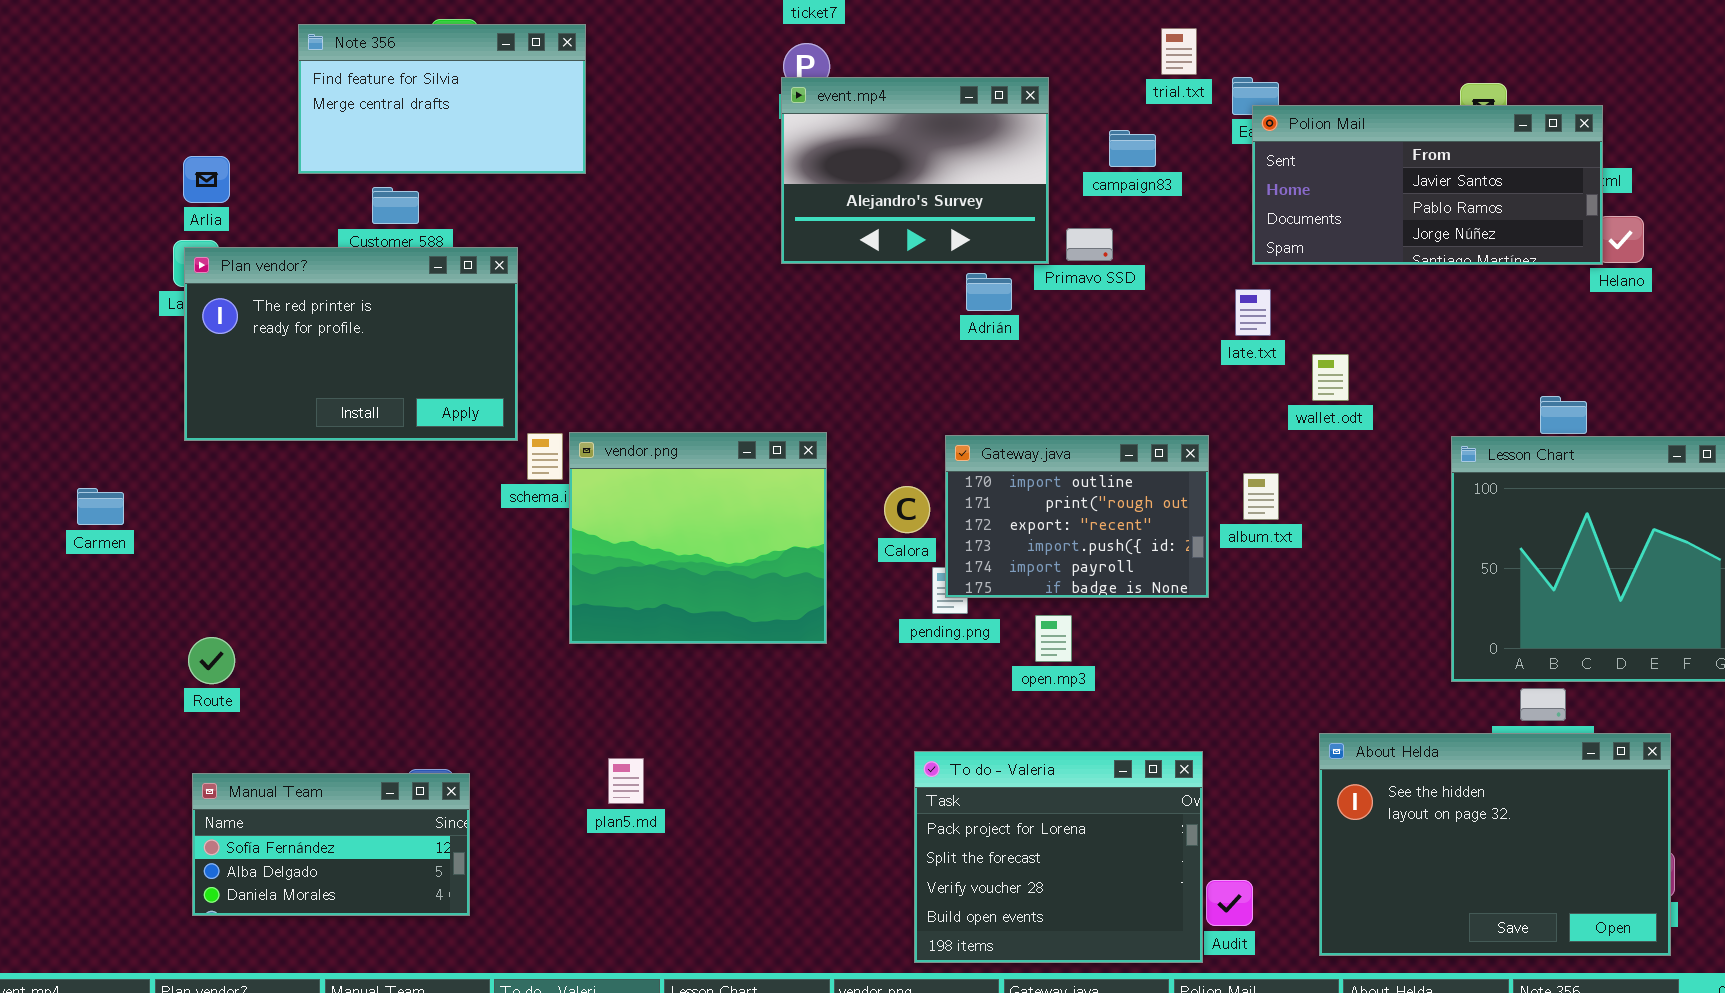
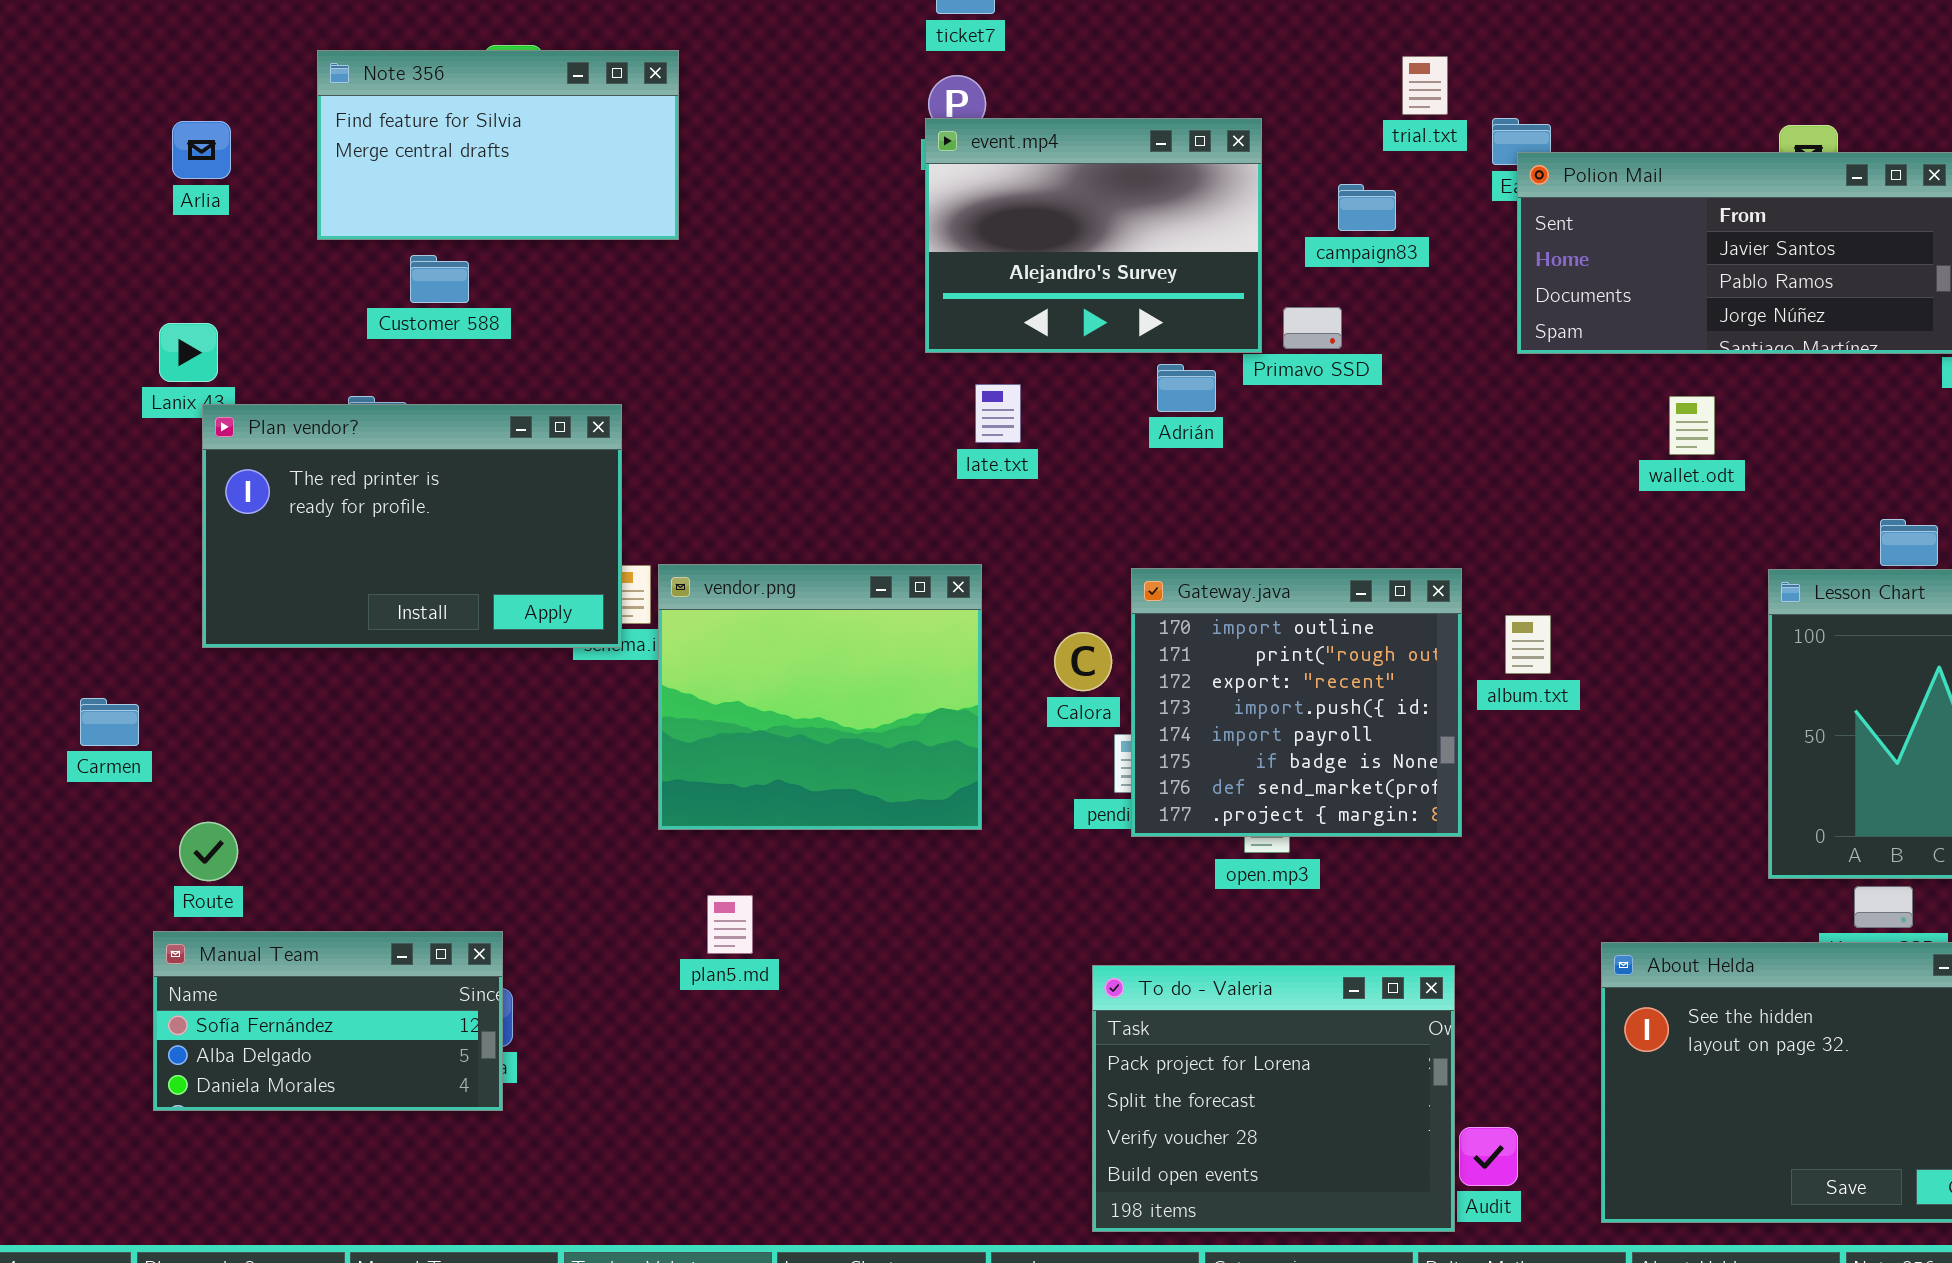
Arlia: [183,156,230,203] -> [172,121,231,179], moved
Plan vendor?: [184,247,518,441] -> [202,404,622,648], moved
late.txt: [1235,289,1271,336] -> [975,384,1021,443], moved
wallet.odt: [1312,354,1349,401] -> [1669,396,1715,455], moved
Gateway.java: [945,435,1209,598] -> [1131,568,1462,837], resized
Carmen: [77,488,124,525] -> [80,698,139,746], moved
plan5.md: [608,758,644,804] -> [707,895,753,954], moved
Manual Team: [192,773,470,916] -> [153,931,503,1111], moved

